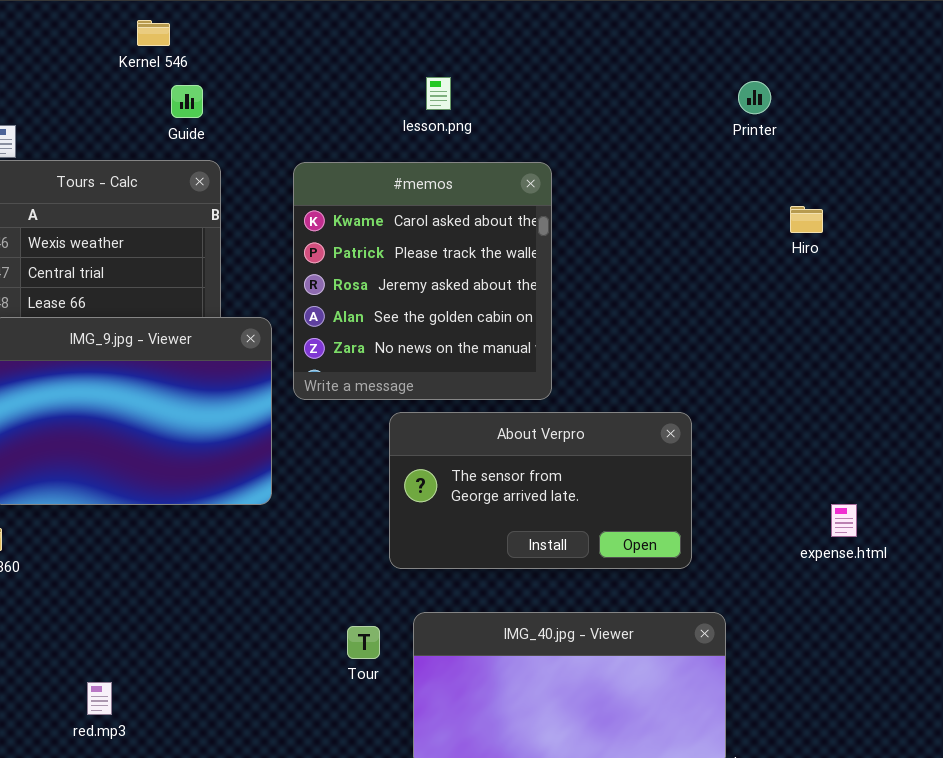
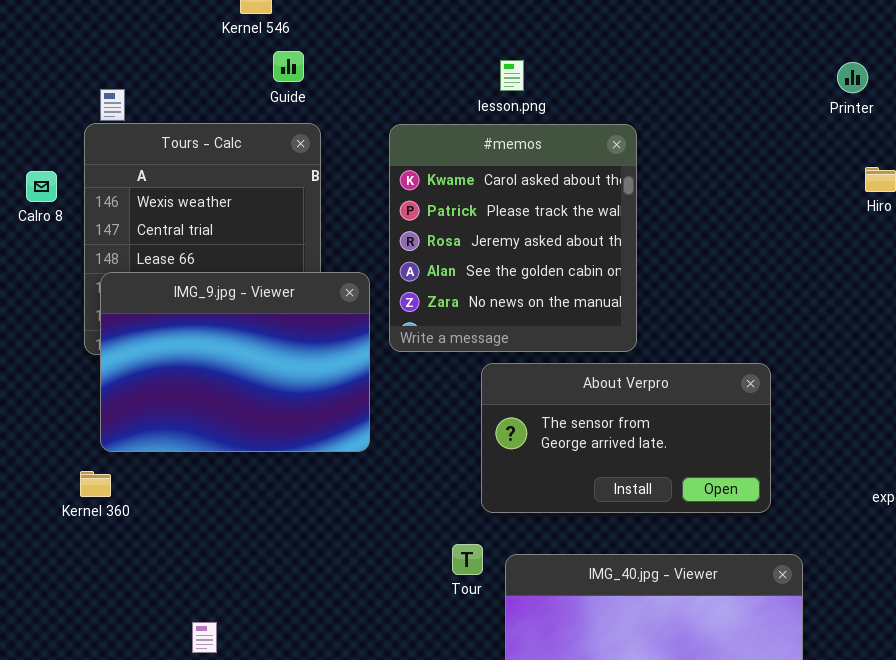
lesson.png: [426,77,451,110] -> [500,60,524,91], moved
Printer: [738,81,771,114] -> [837,62,868,93], moved
Tour: [347,626,380,659] -> [452,544,483,575], moved

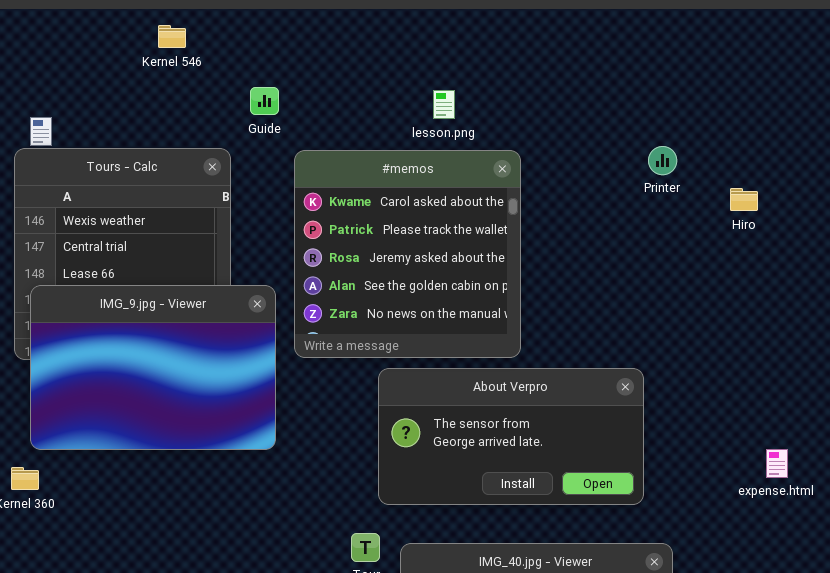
Guide: [273,51,304,82] -> [250,87,279,115], moved
lesson.png: [500,60,524,91] -> [433,90,455,119], moved
Printer: [837,62,868,93] -> [648,146,677,175], moved

